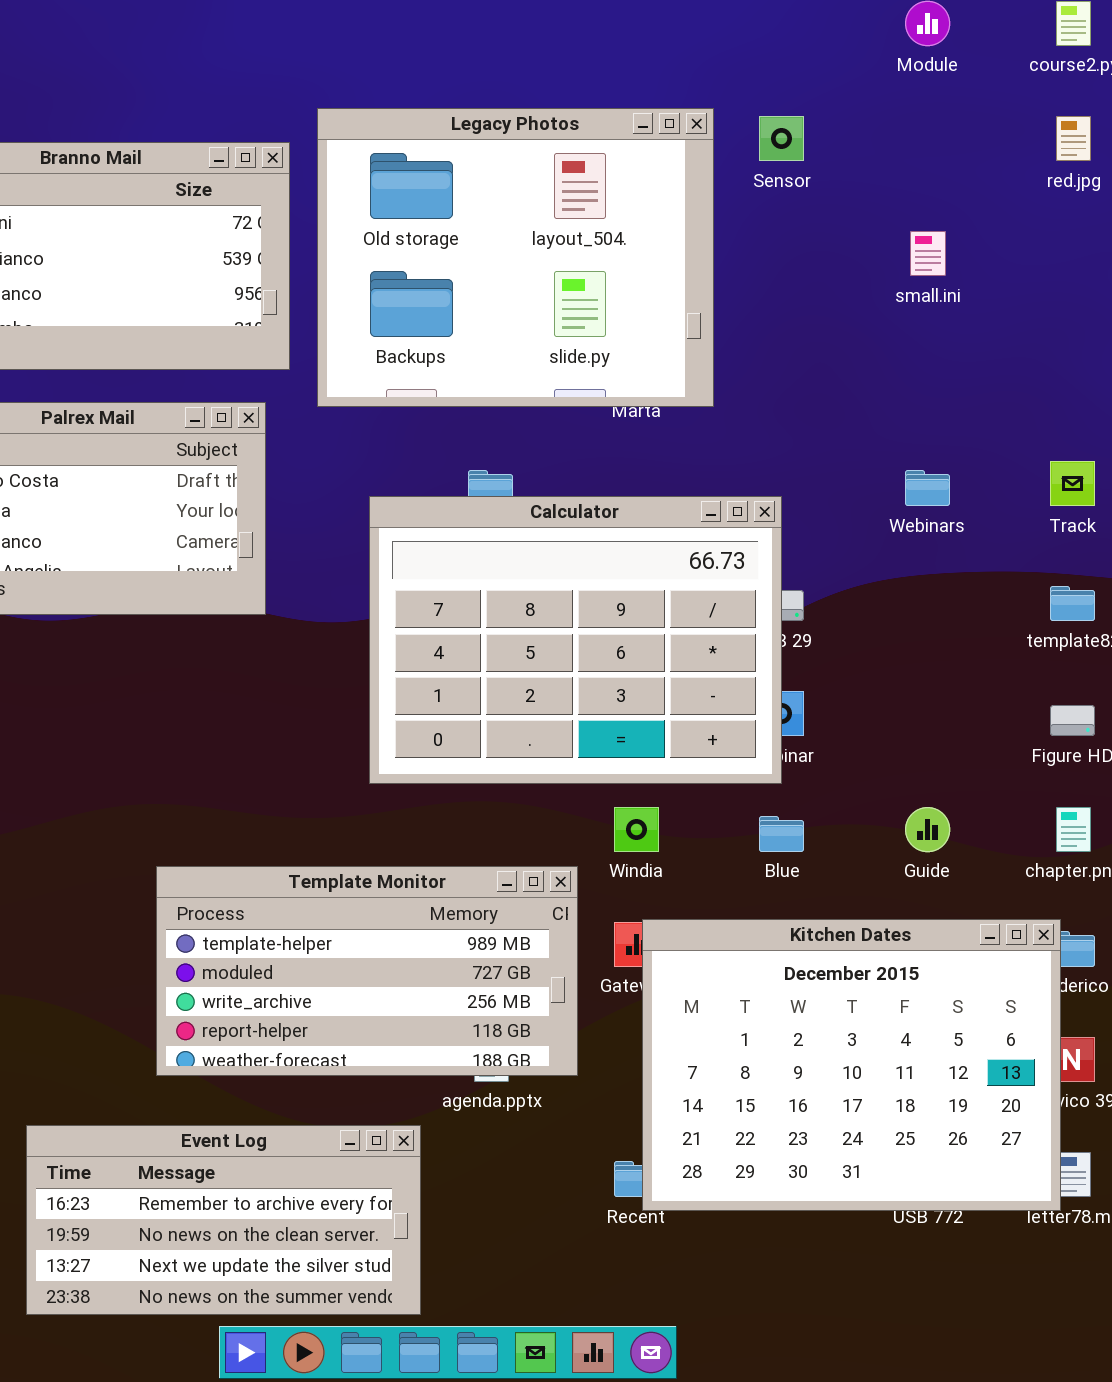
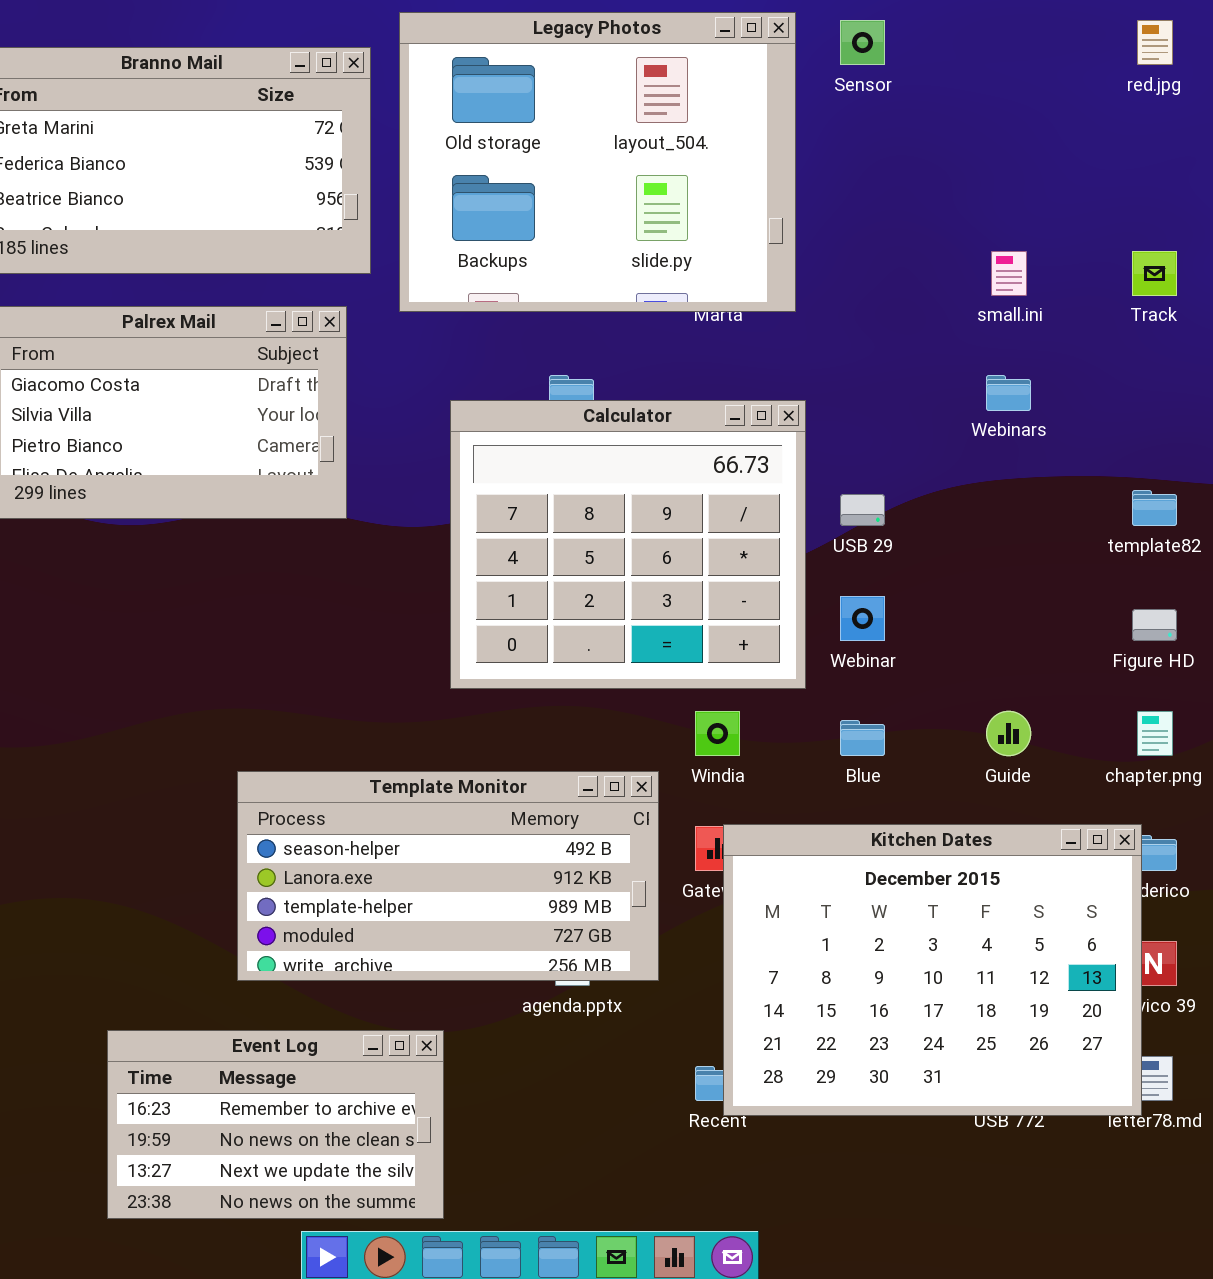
small.ini: [910,231,946,276] -> [991,251,1027,296], moved
Track: [1050,461,1095,506] -> [1132,251,1177,296], moved
Calculator: [369,496,782,784] -> [450,400,806,689], resized
Template Monitor: [156,866,578,1076] -> [237,771,659,981], scrolled up 2 rows
Event Log: [26,1125,421,1315] -> [107,1030,444,1219], resized

